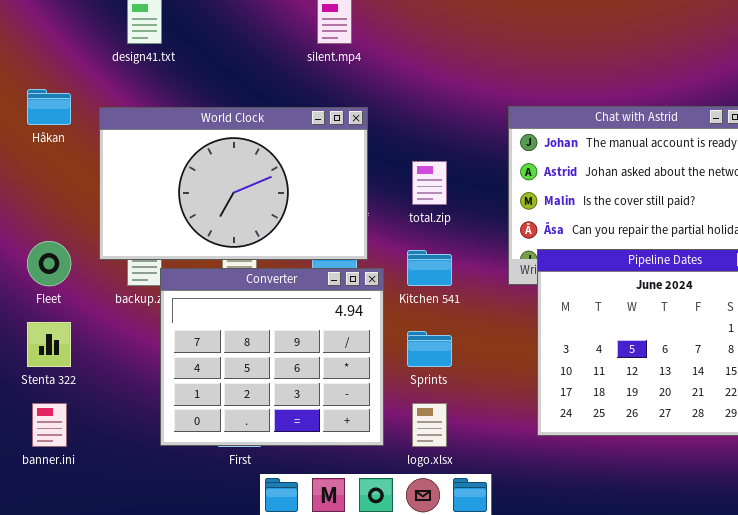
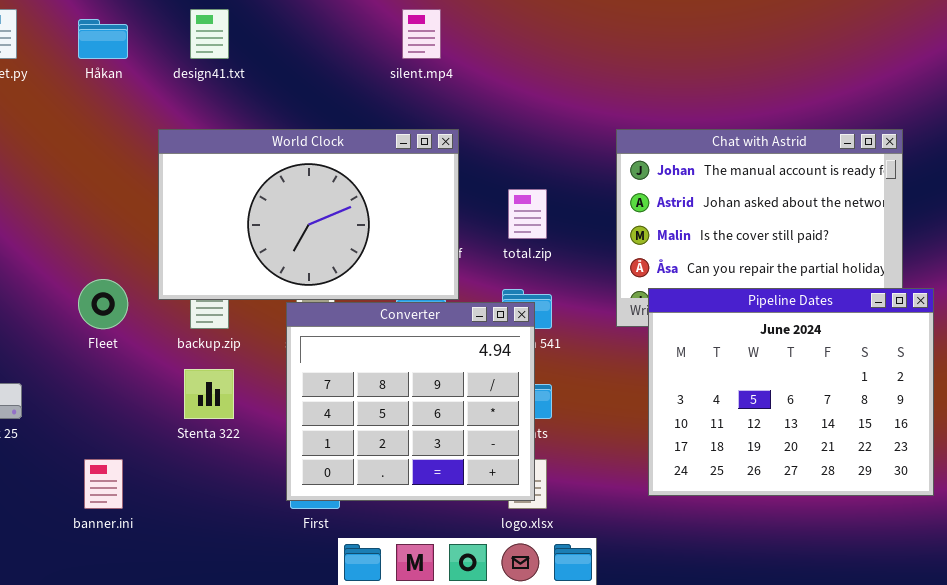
Håkan: [27,89,71,125] -> [78,19,128,59], moved
Converter: [160,268,384,446] -> [286,302,535,501], moved
Stenta 322: [27,322,71,367] -> [184,369,234,419], moved

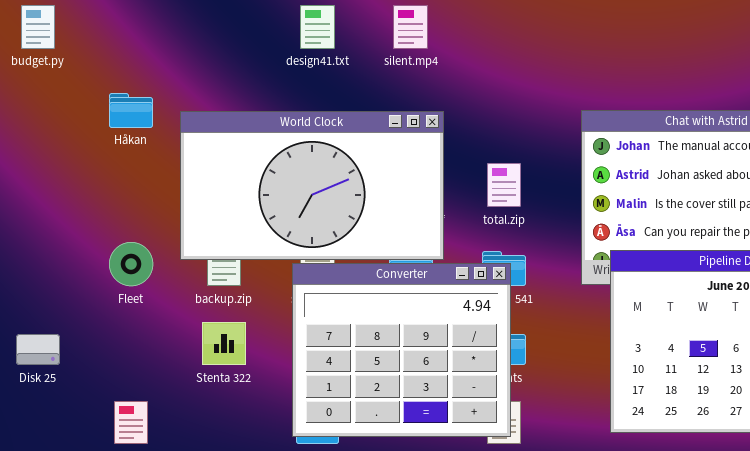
design41.txt: [190,9,229,59] -> [300,5,335,49], moved
Håkan: [78,19,128,59] -> [109,93,153,128], moved

